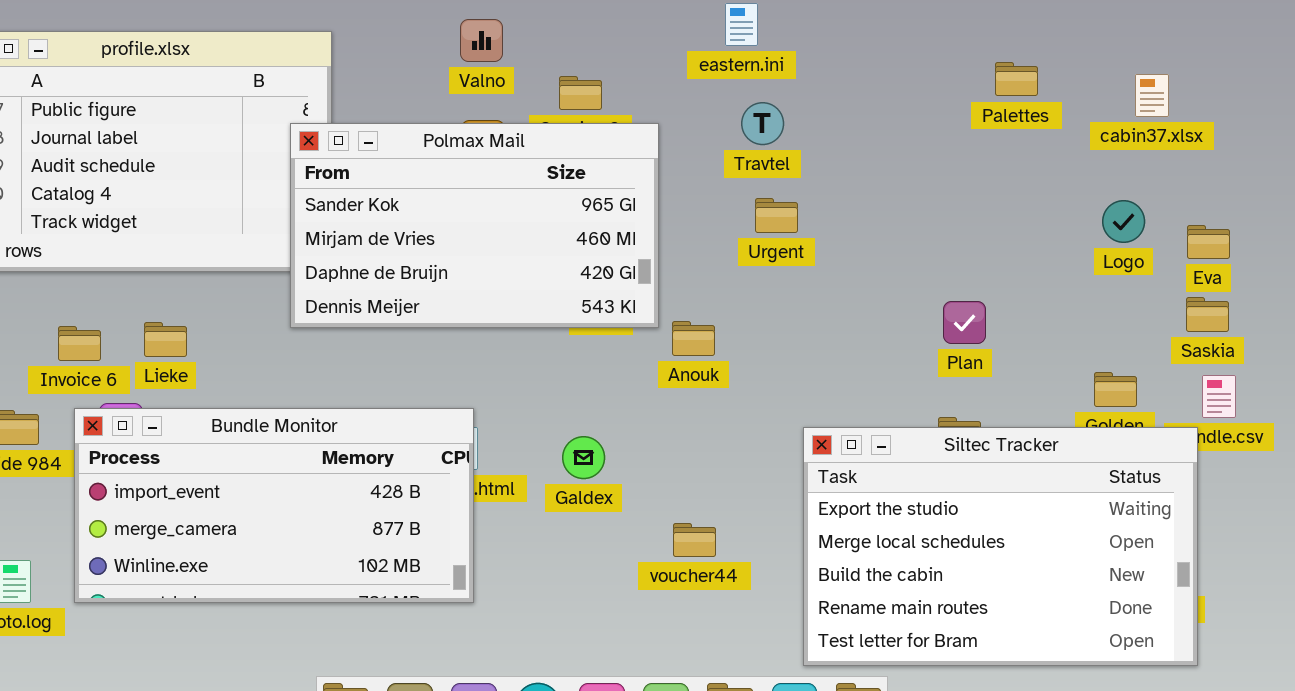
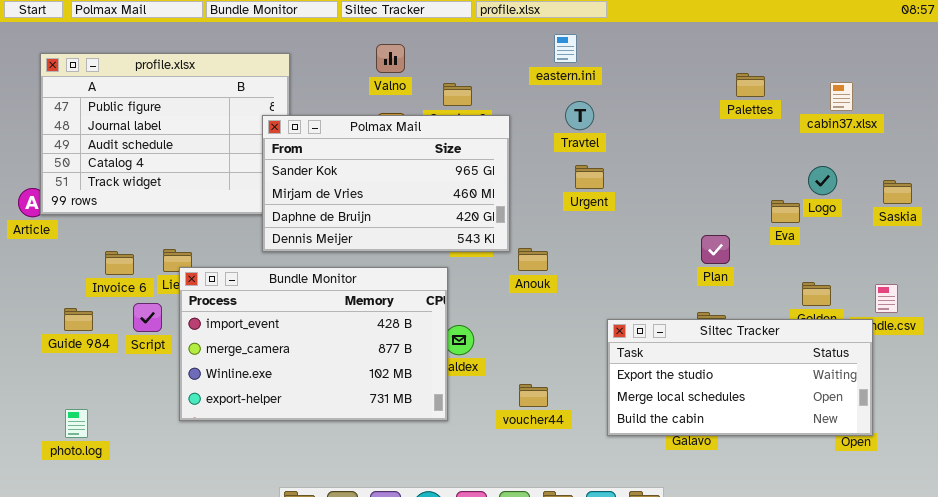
Eva: [1187,225,1230,259] -> [771,200,800,223], moved
Saskia: [1186,297,1229,332] -> [883,180,912,204], moved
Bundle Monitor: [74,408,474,603] -> [179,267,448,421], moved, resized
Siltec Tracker: [803,427,1198,666] -> [607,319,873,436], resized

